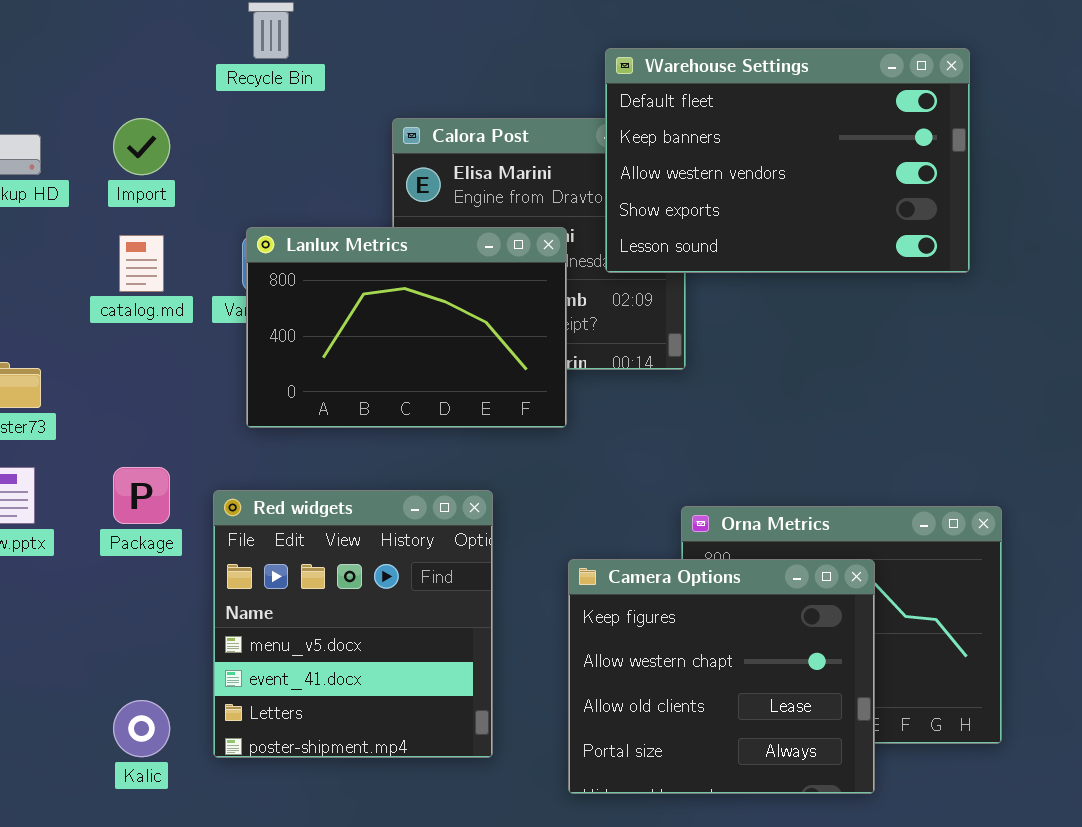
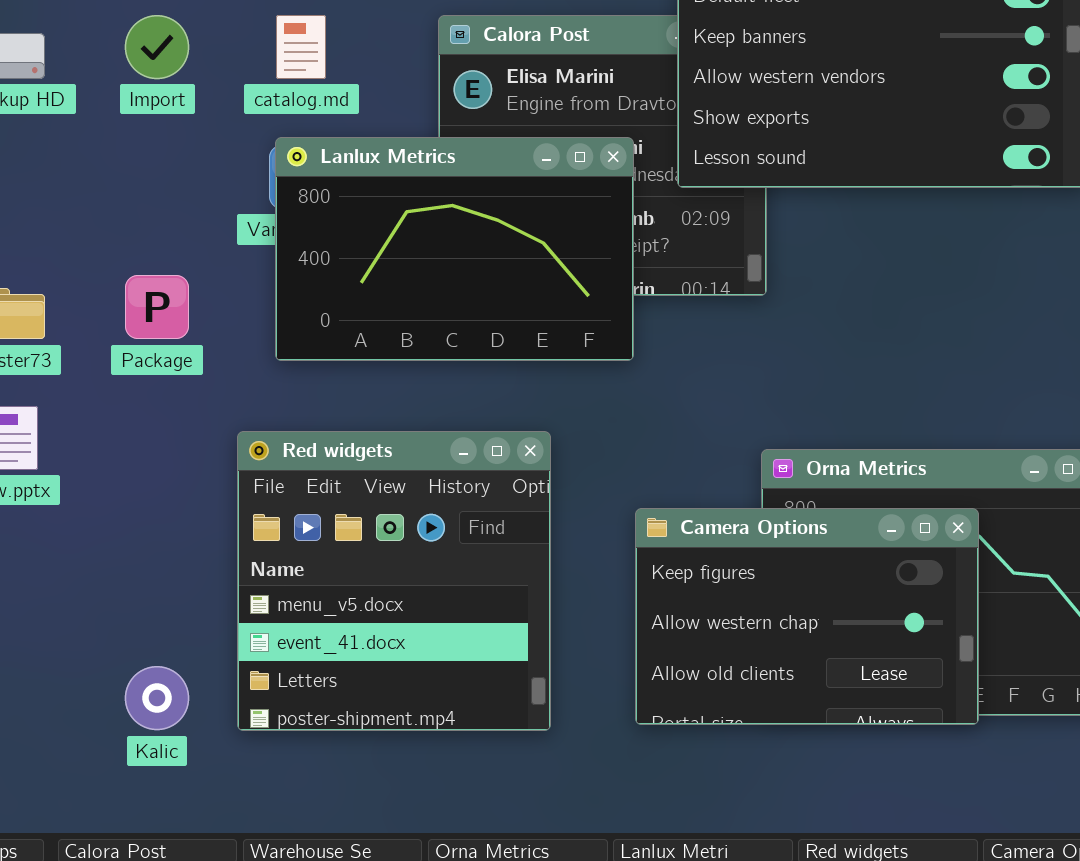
catalog.md: [119,235,164,292] -> [276,15,326,79], moved
Package: [113,467,170,524] -> [125,275,189,339], moved
Camera Options: [568,559,875,794] -> [635,508,979,725], resized

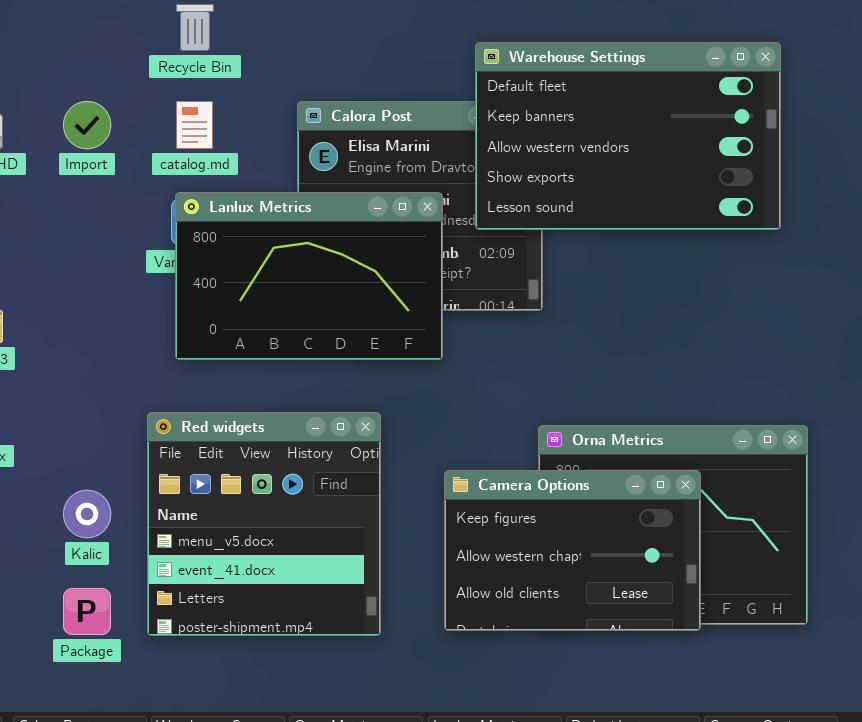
Package: [125,275,189,339] -> [63,588,111,635], moved
Kalic: [125,666,189,730] -> [63,490,111,538], moved

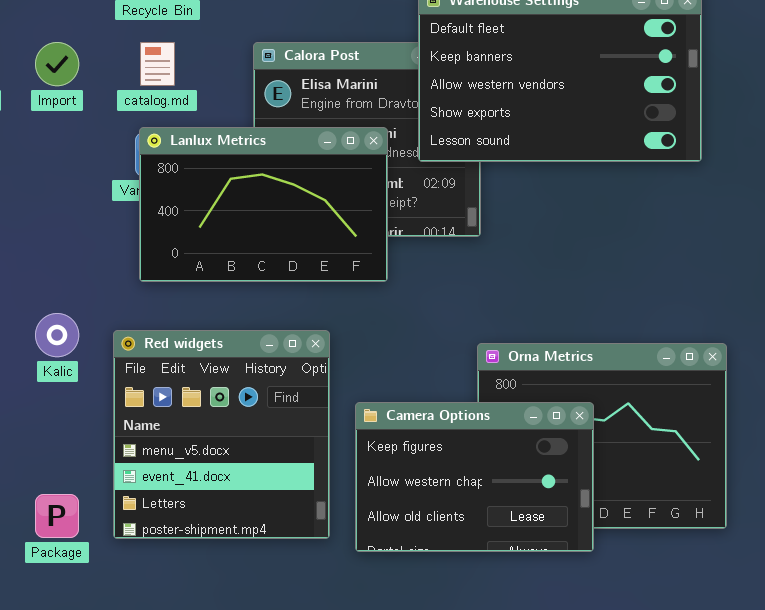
Camera Options: [444,470,701,631] -> [355,402,594,552], moved
Kalic: [63,490,111,538] -> [35,313,79,357], moved

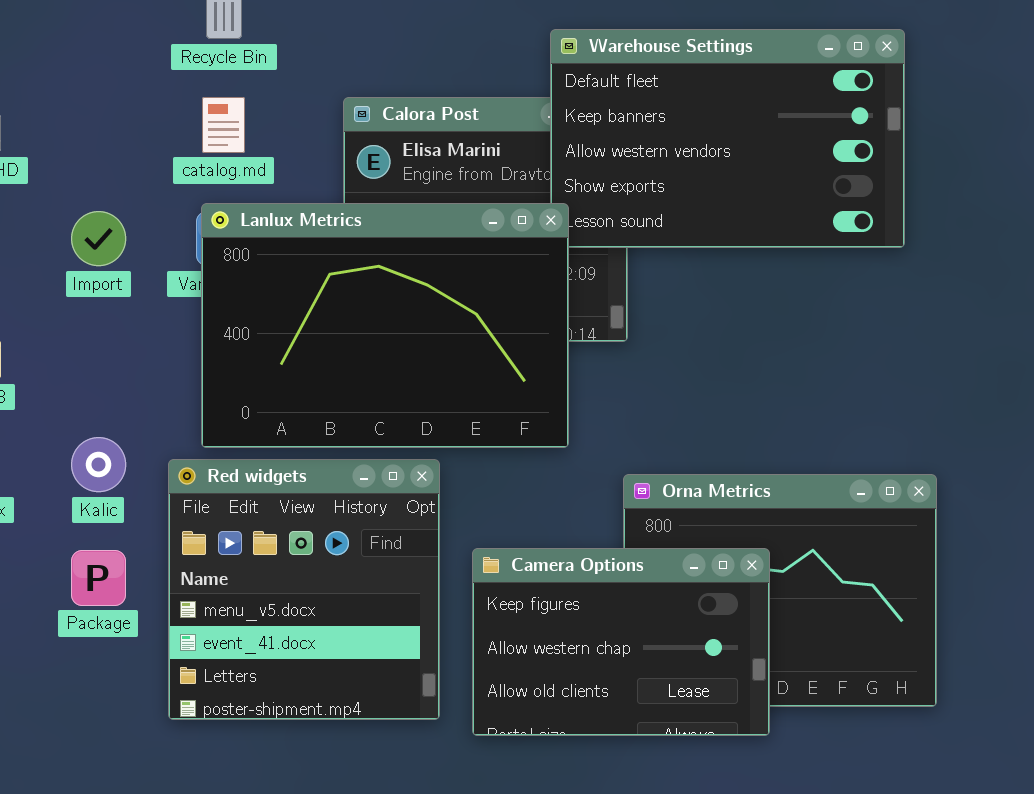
Import: [35,42,79,86] -> [71,211,126,266], moved
Lanlux Metrics: [139,127,388,282] -> [201,203,569,448], resized
Package: [35,494,79,538] -> [71,550,126,606], moved

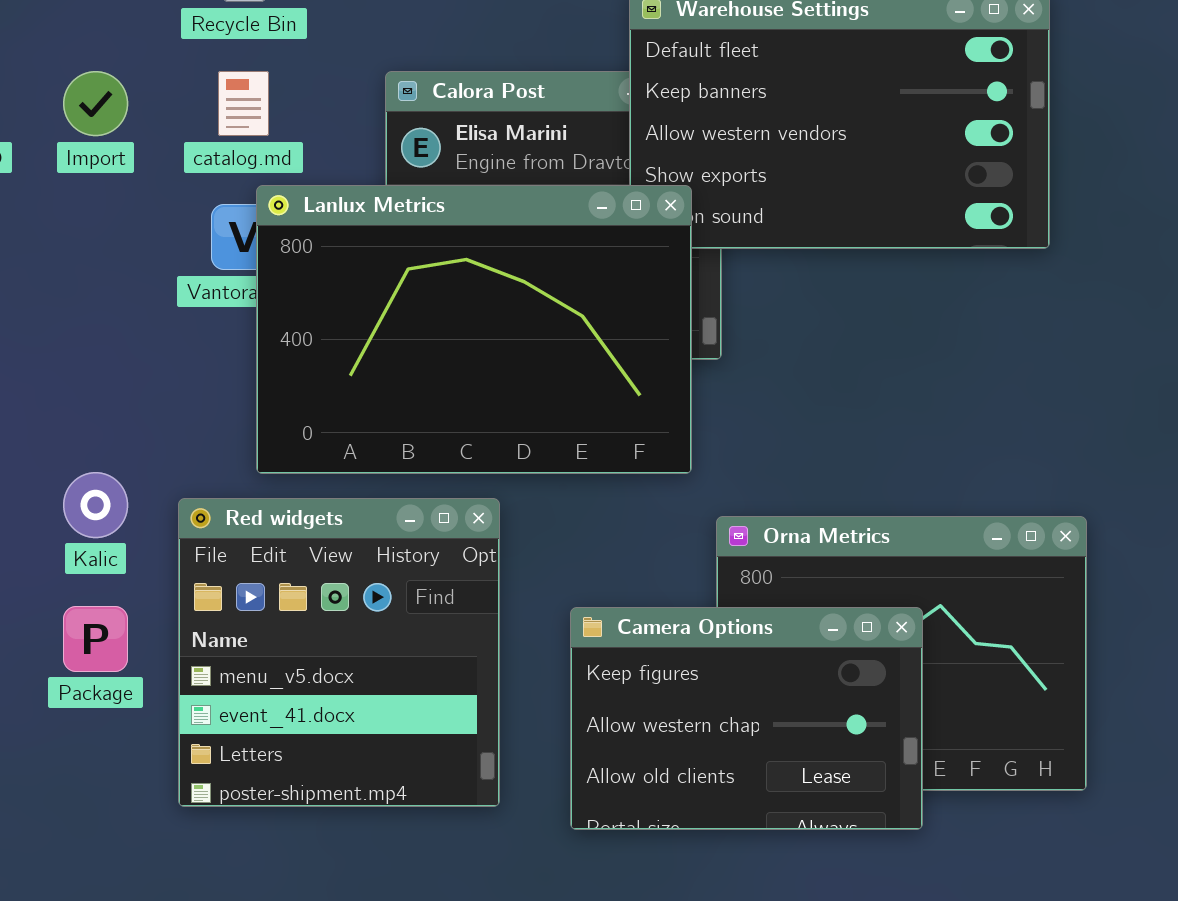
Lanlux Metrics: [201,203,569,448] -> [256,185,692,474], moved
Import: [71,211,126,266] -> [63,71,128,136], moved
Camera Options: [472,548,770,736] -> [570,607,923,830], moved

